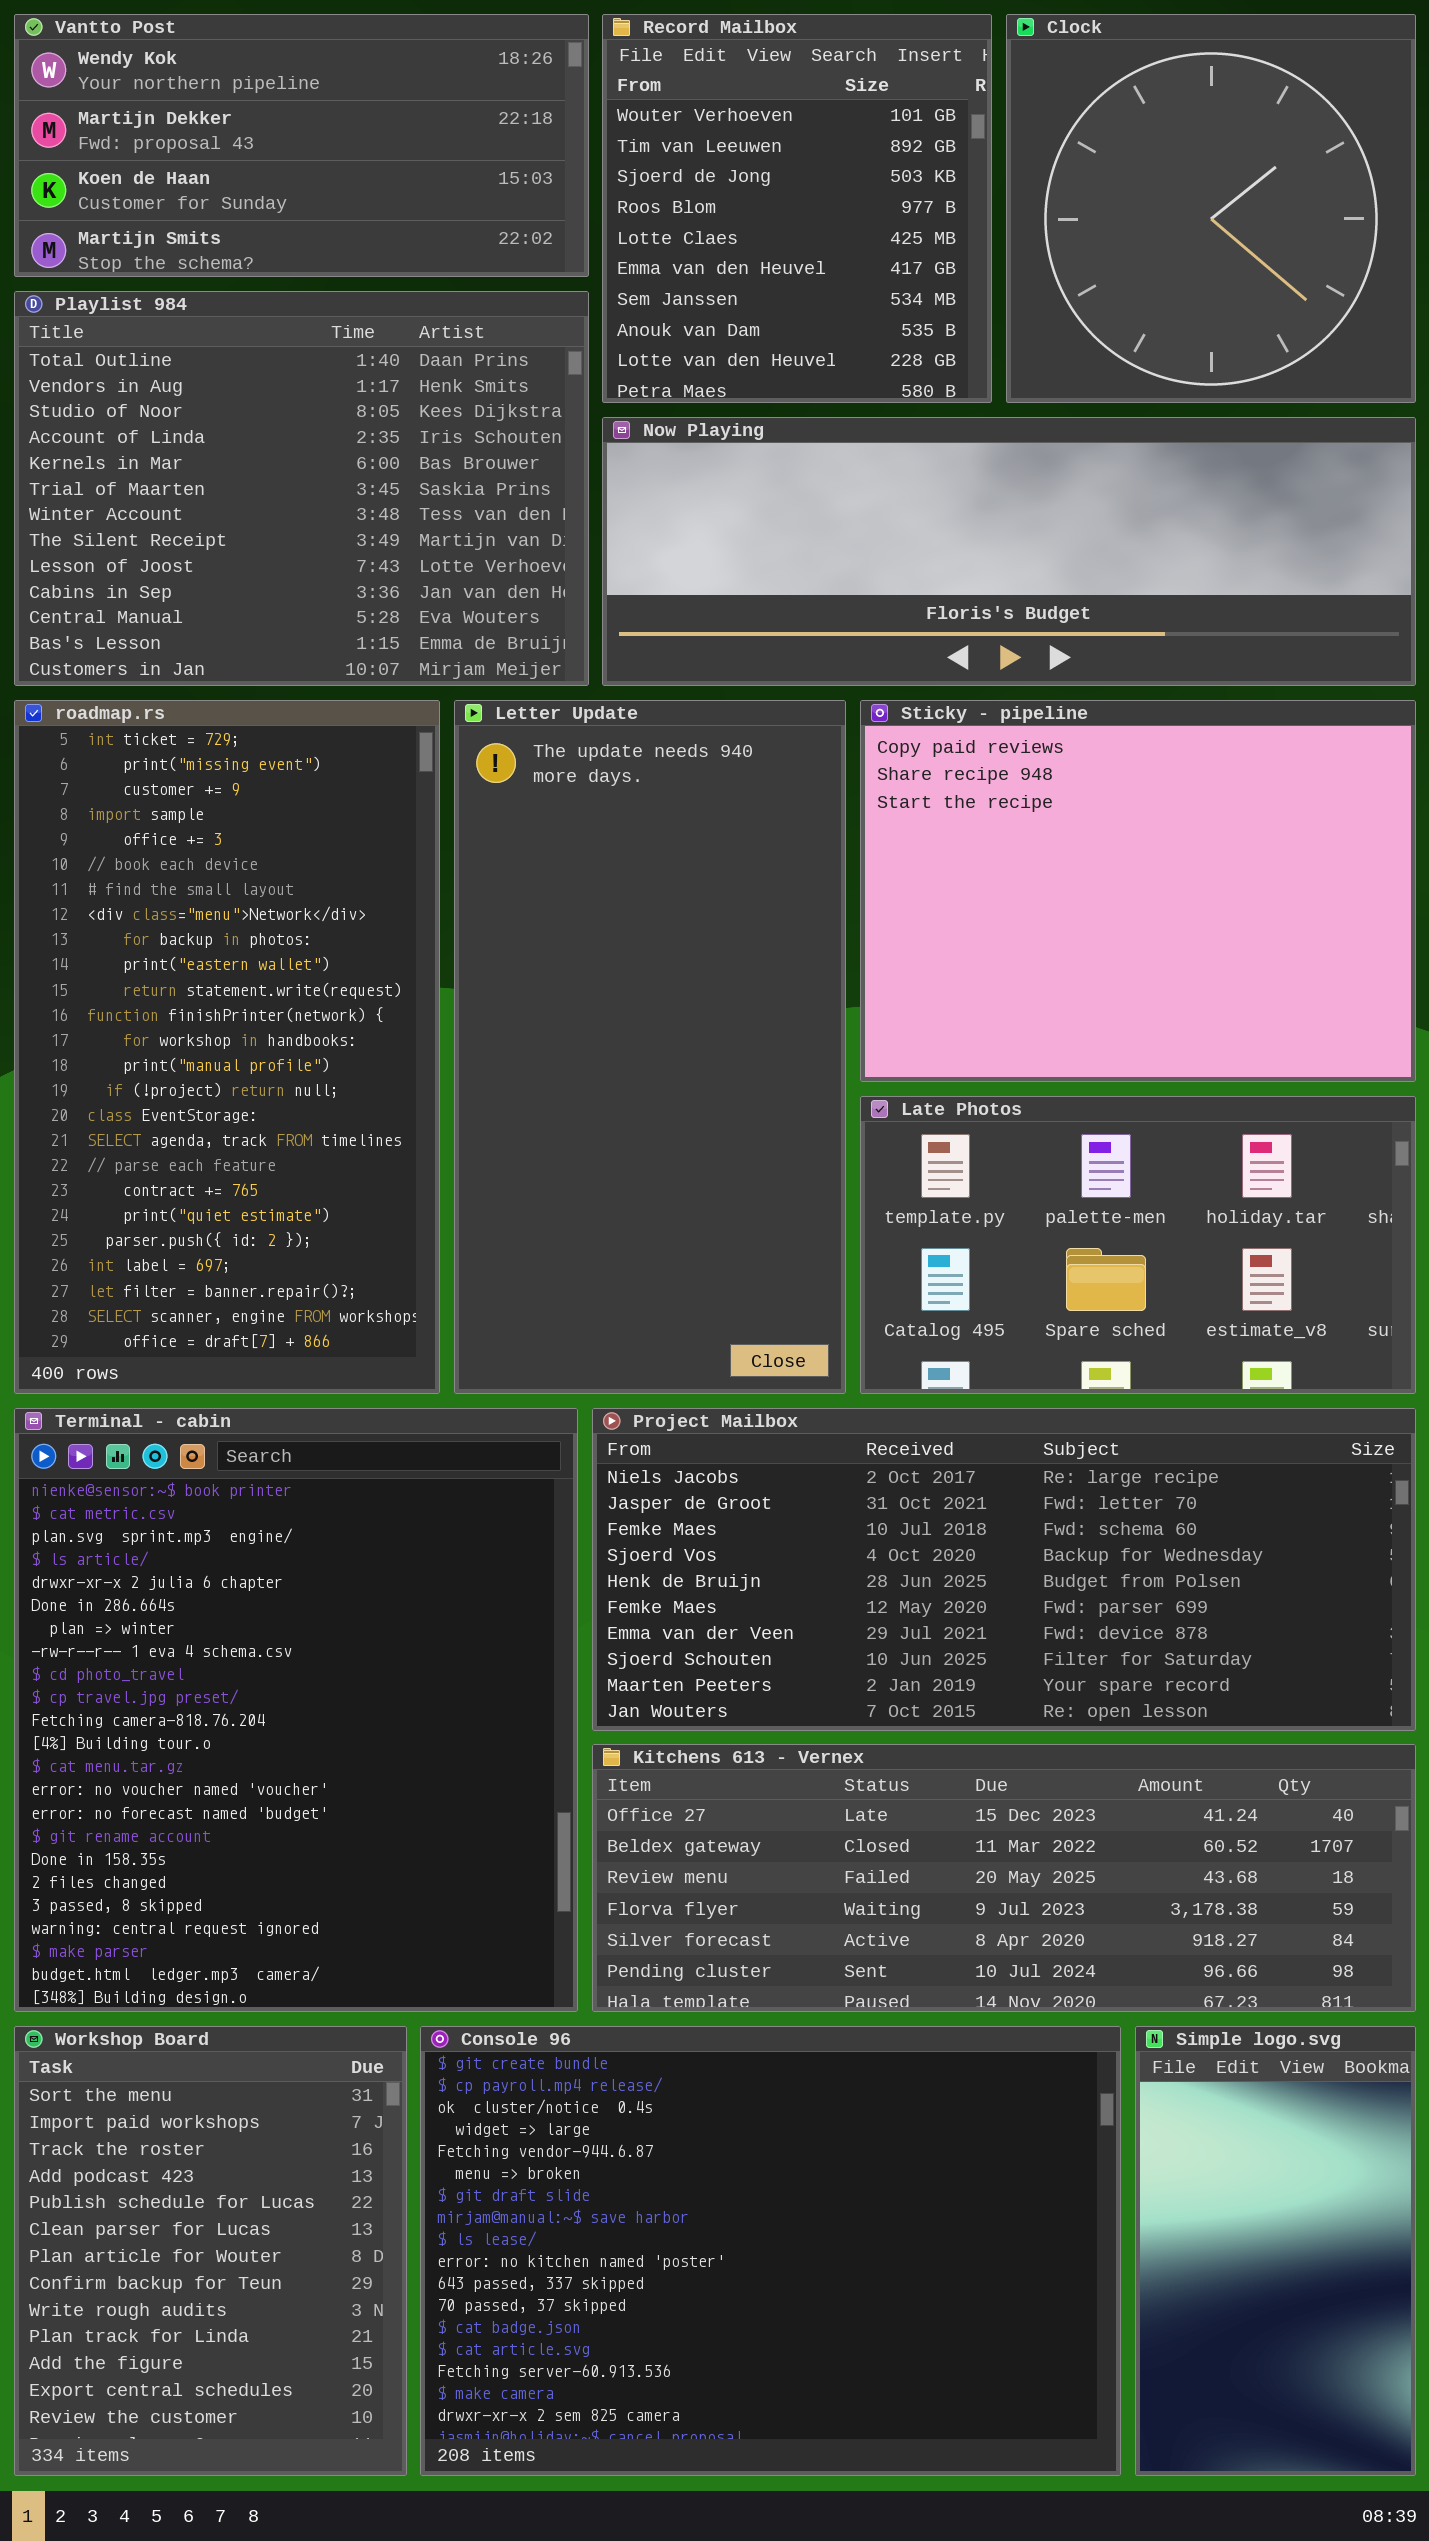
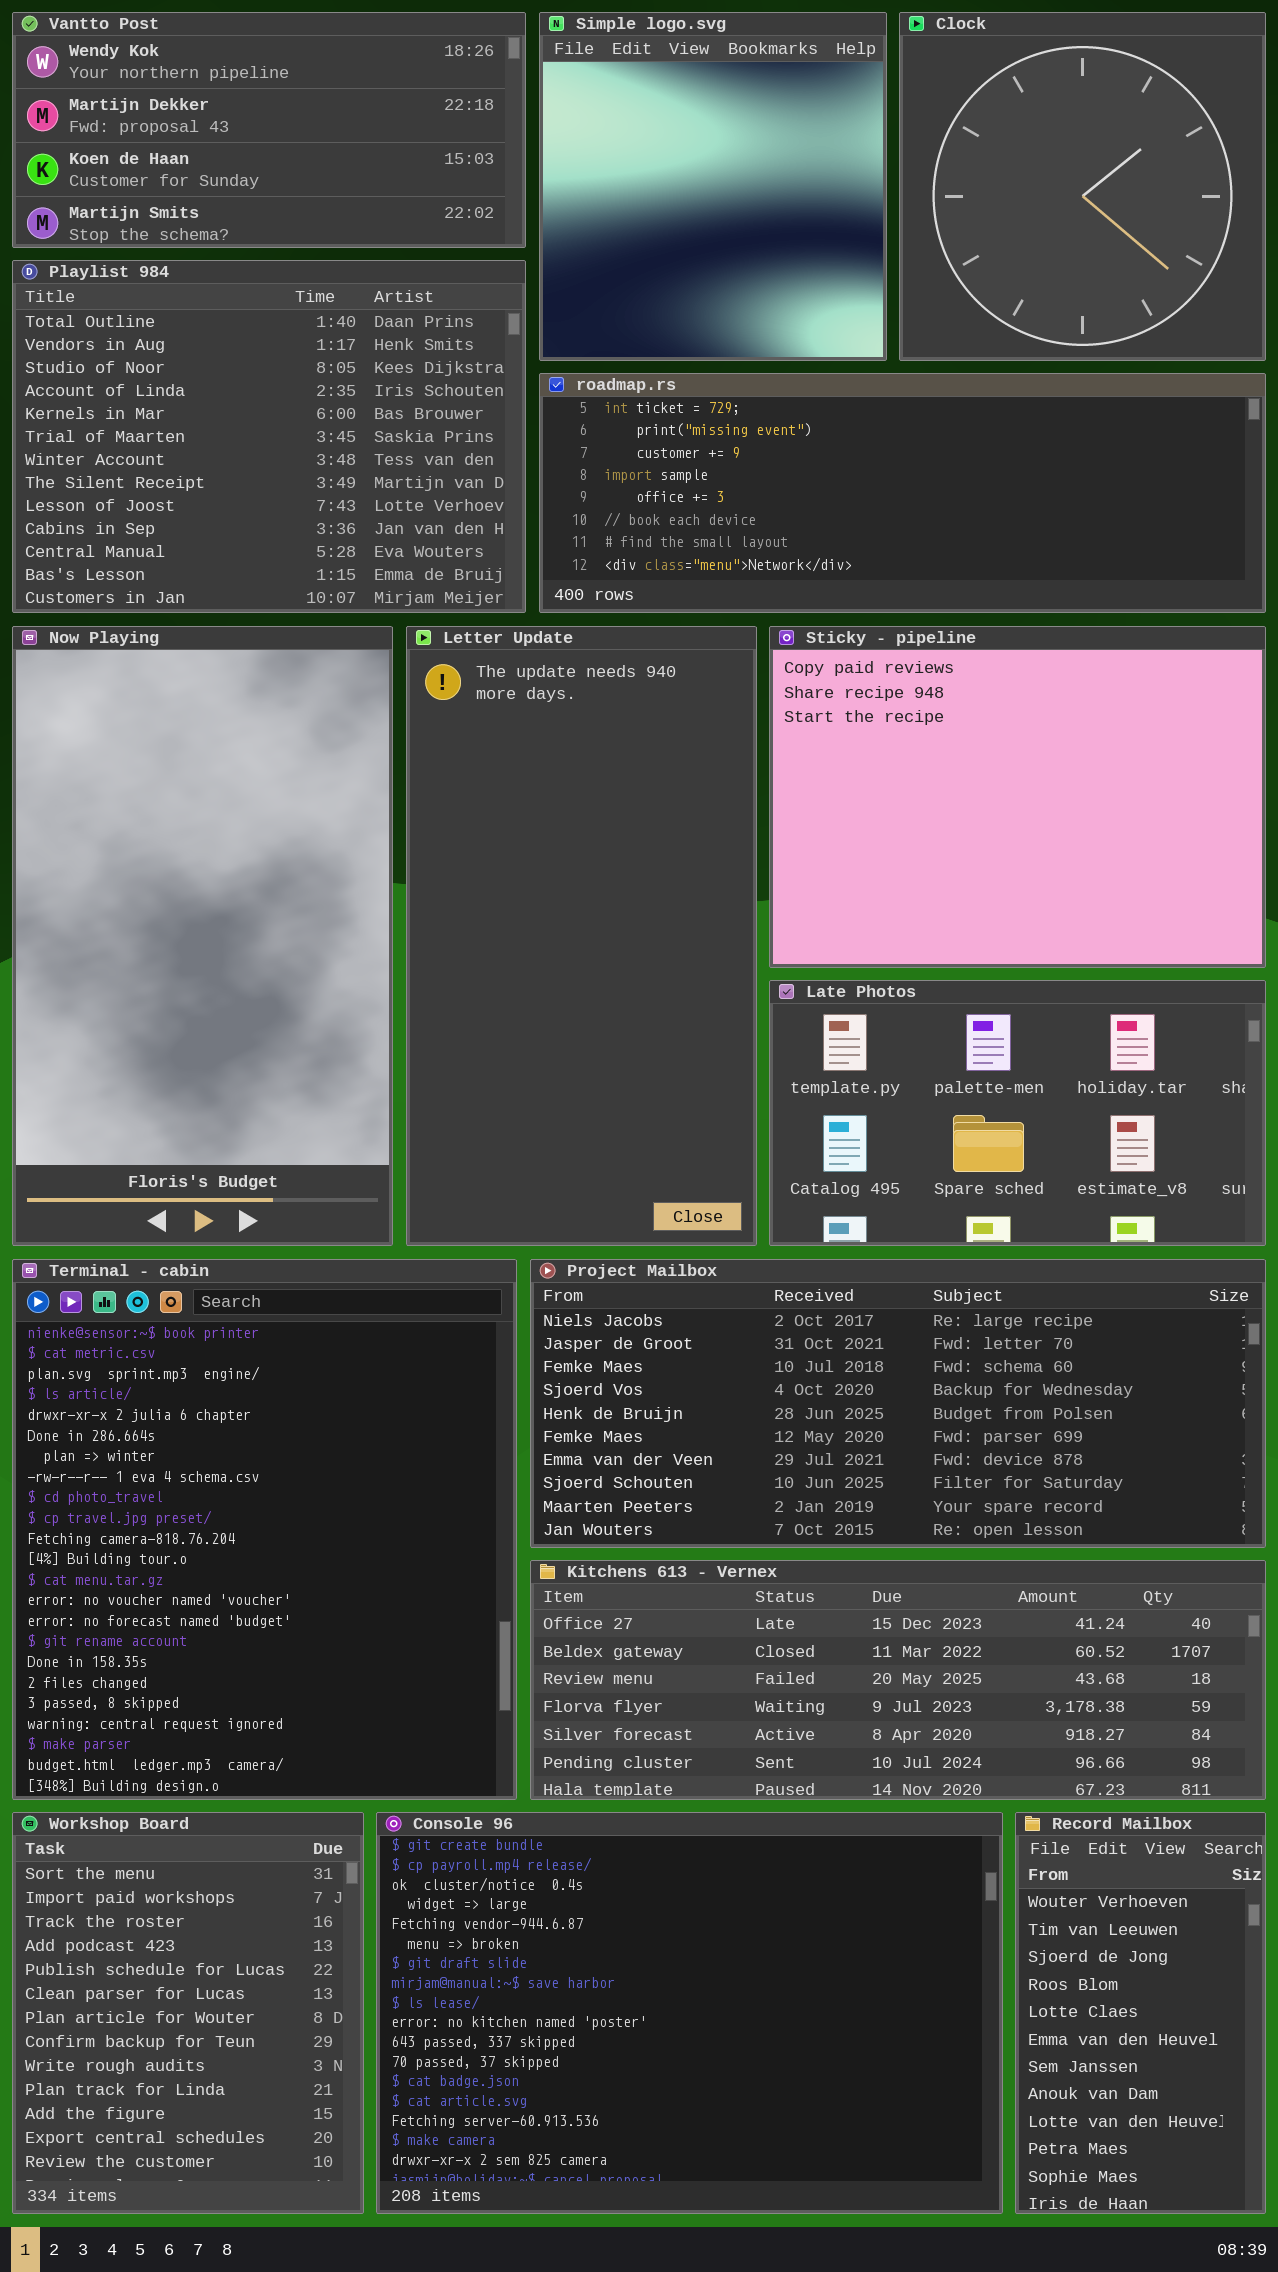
Record Mailbox: [602,14,992,403] -> [1015,1812,1266,2214], moved, resized
Now Playing: [602,417,1416,686] -> [12,626,393,1246], moved, resized
roadmap.rs: [14,700,440,1394] -> [539,373,1266,613], moved, resized
Simple logo.svg: [1135,2026,1416,2476] -> [539,12,887,361], moved, resized

